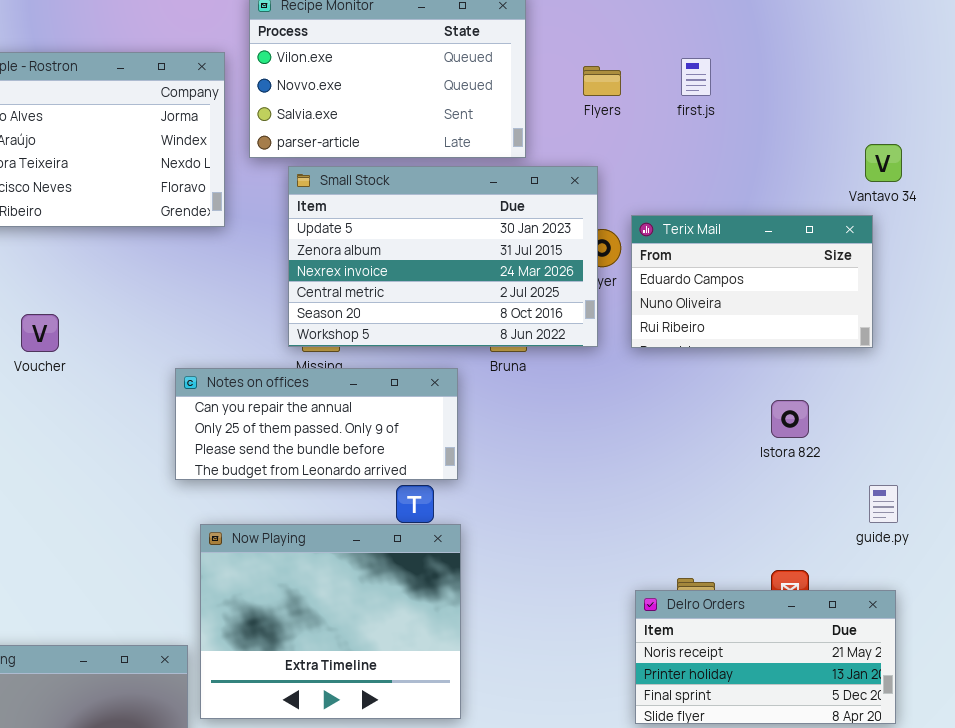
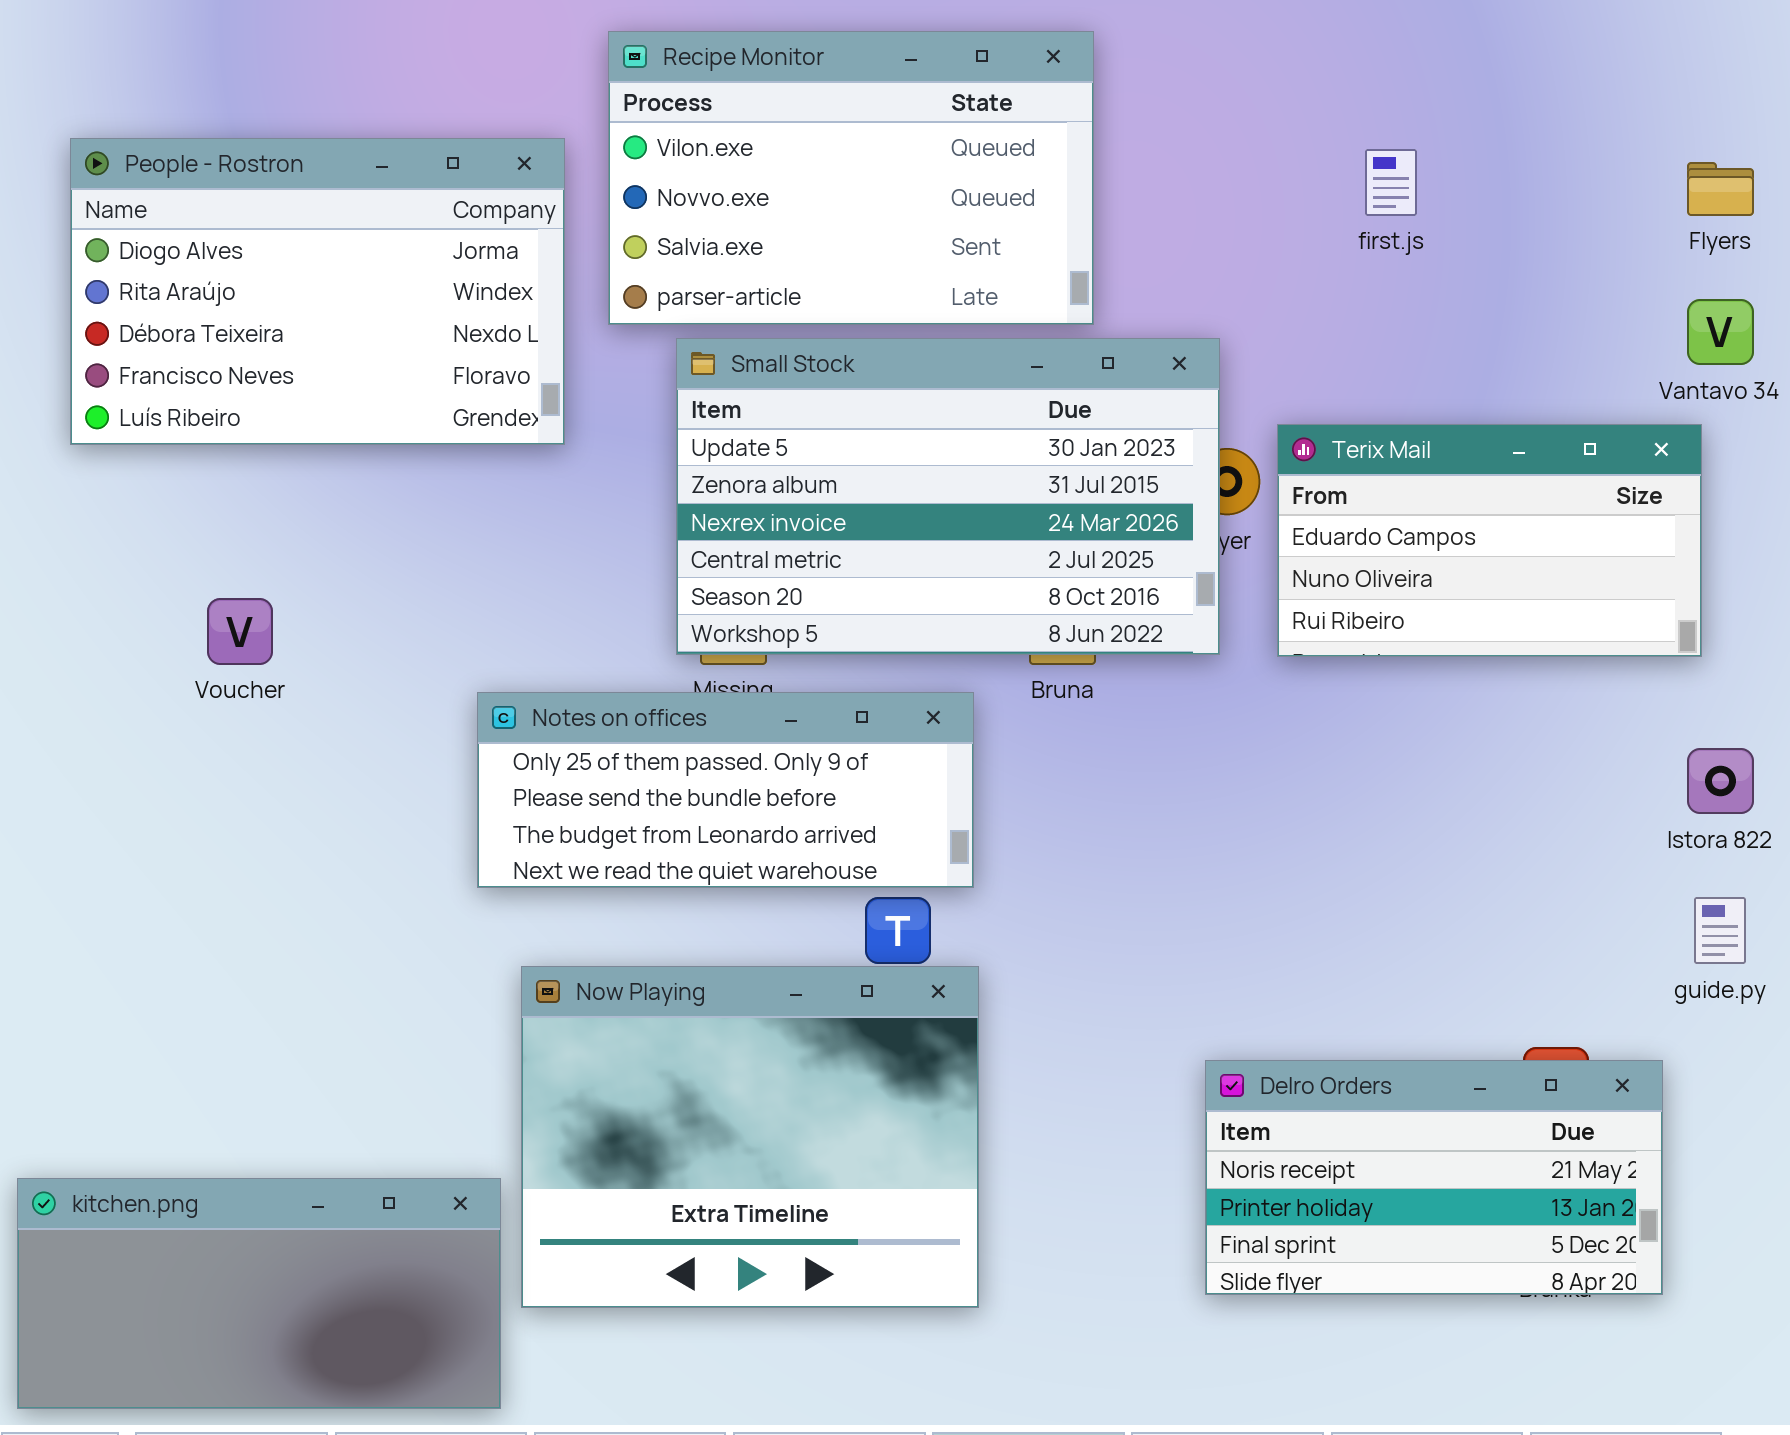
Flyers: [583,66,621,96] -> [1687,162,1754,216], moved
Notes on offices: [175,368,458,480] -> [477,692,974,888], scrolled down 1 row
Istora 822: [771,400,809,438] -> [1687,748,1754,814], moved
Delro Orders: [635,590,896,724] -> [1205,1060,1663,1295], moved

